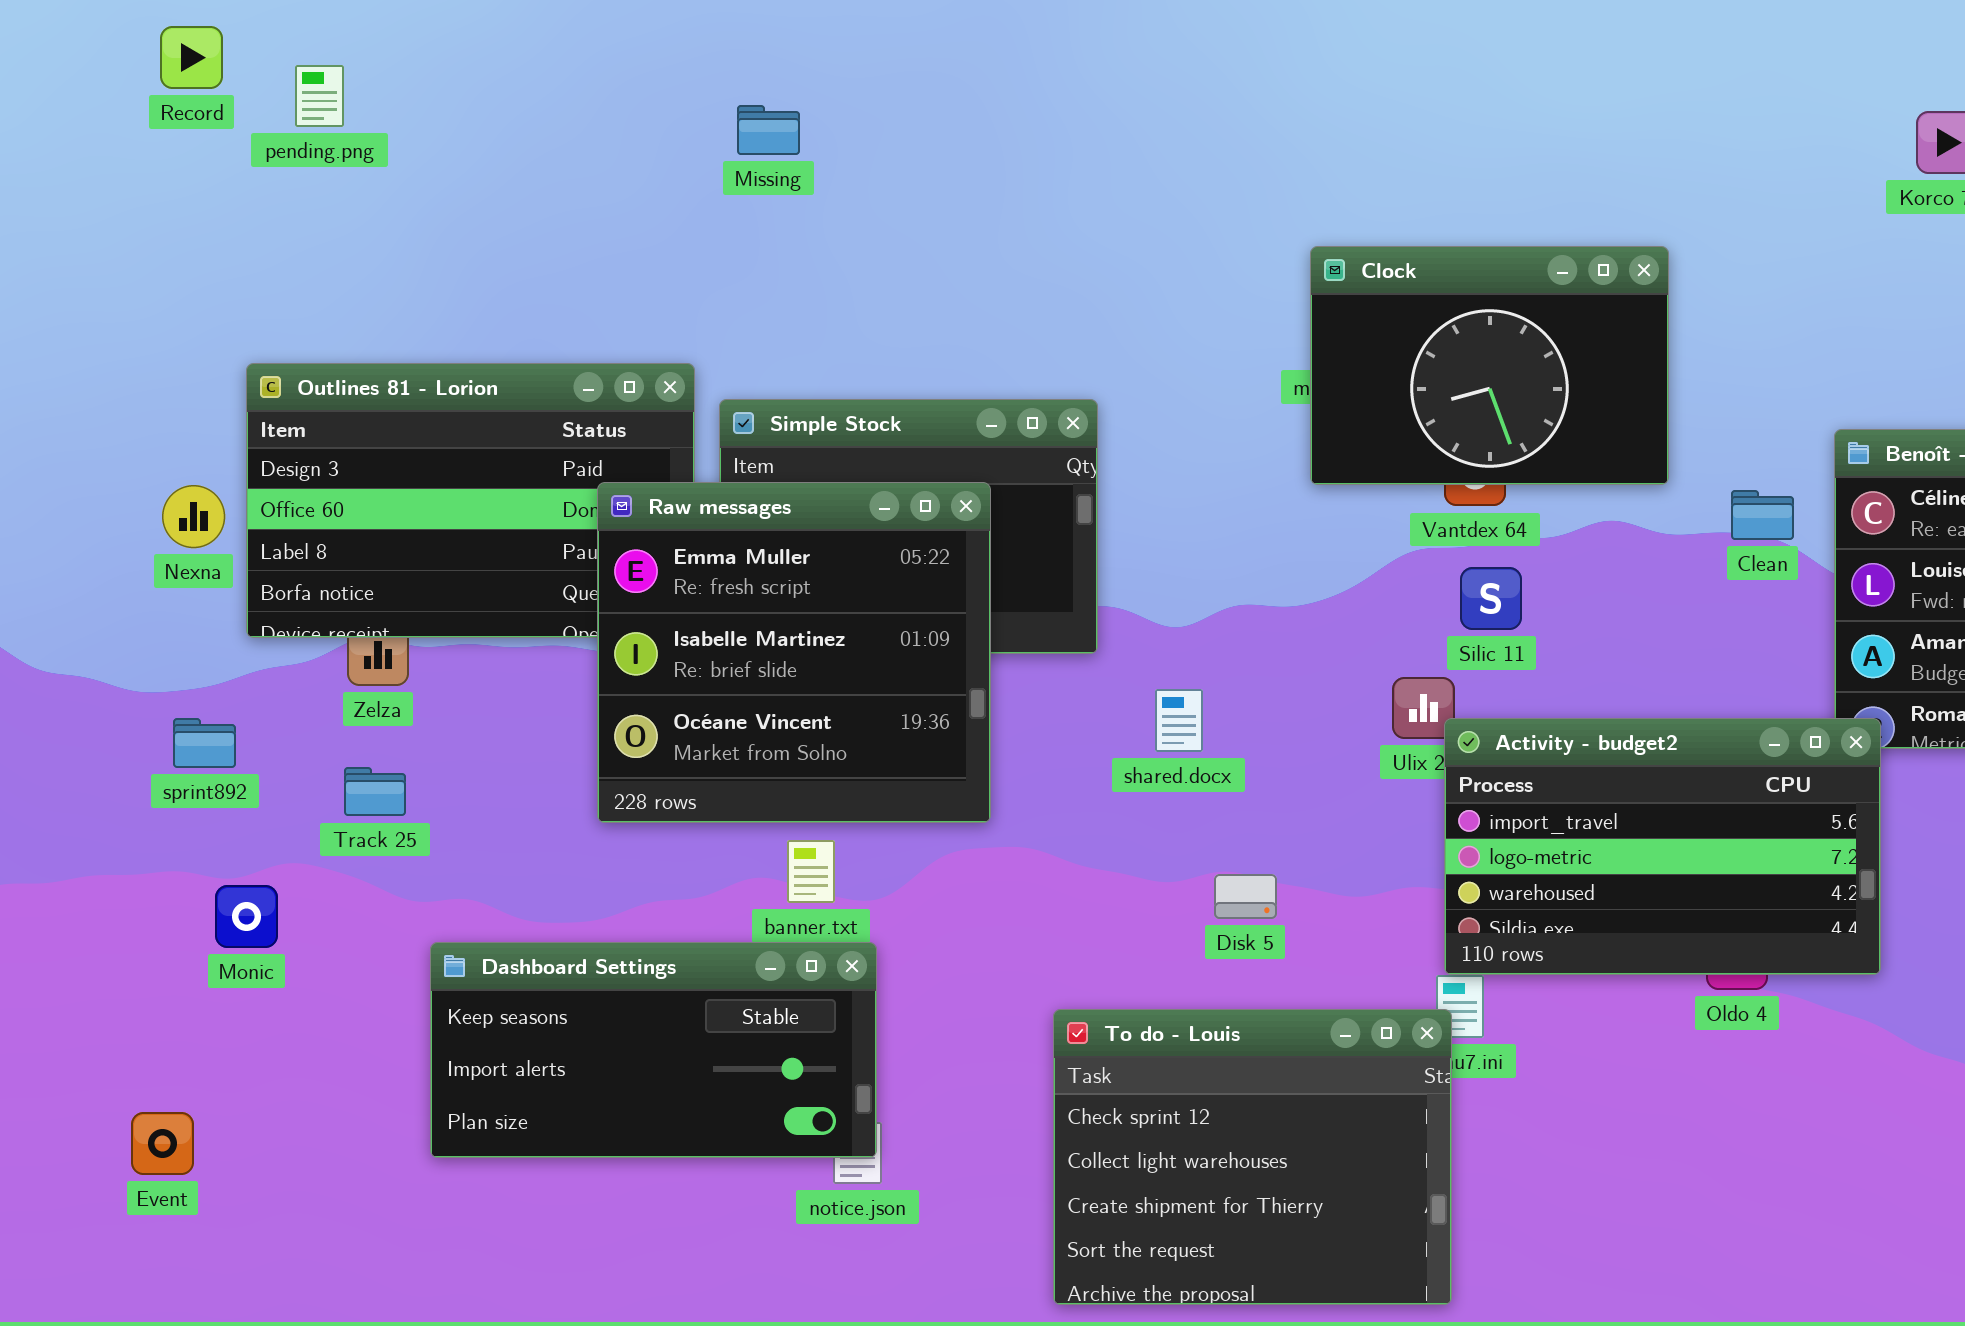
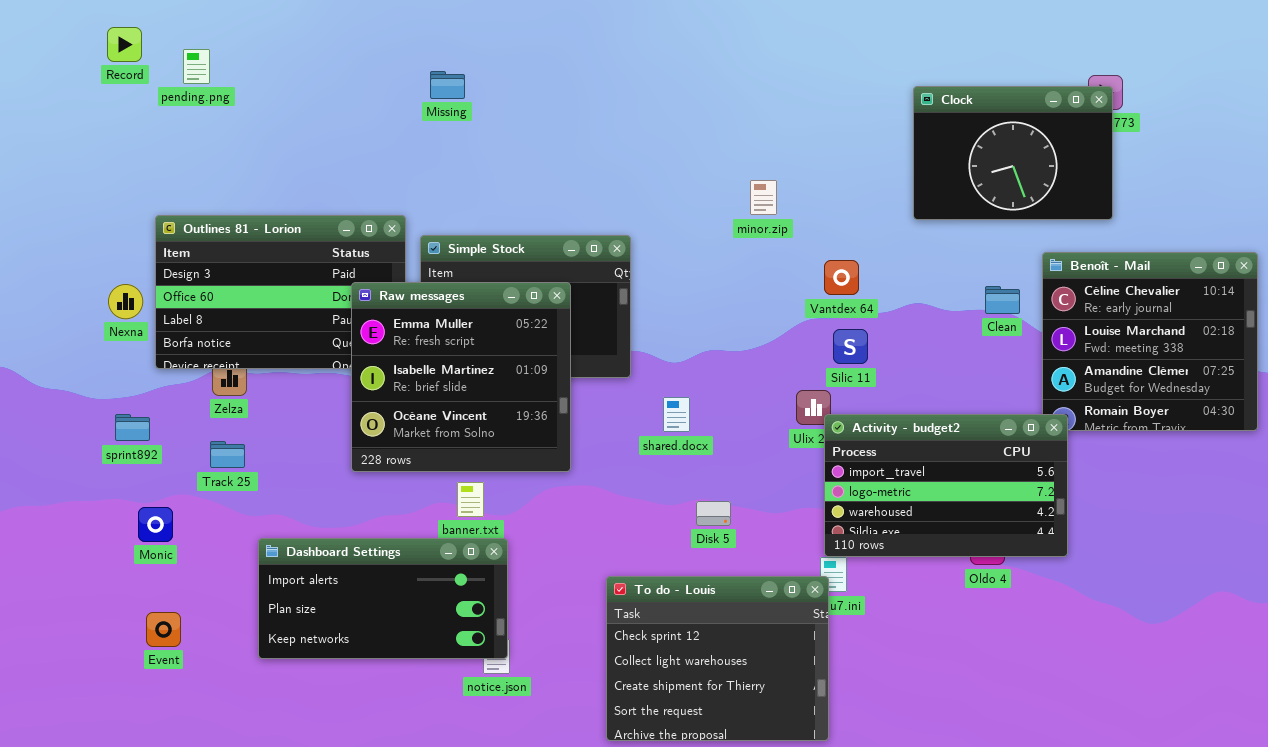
Clock: [1310,246,1669,485] -> [913,86,1113,220], moved
Dashboard Settings: [430,942,877,1158] -> [258,538,508,659], scrolled down 1 row
Event: [131,1112,194,1175] -> [146,612,181,647], moved

